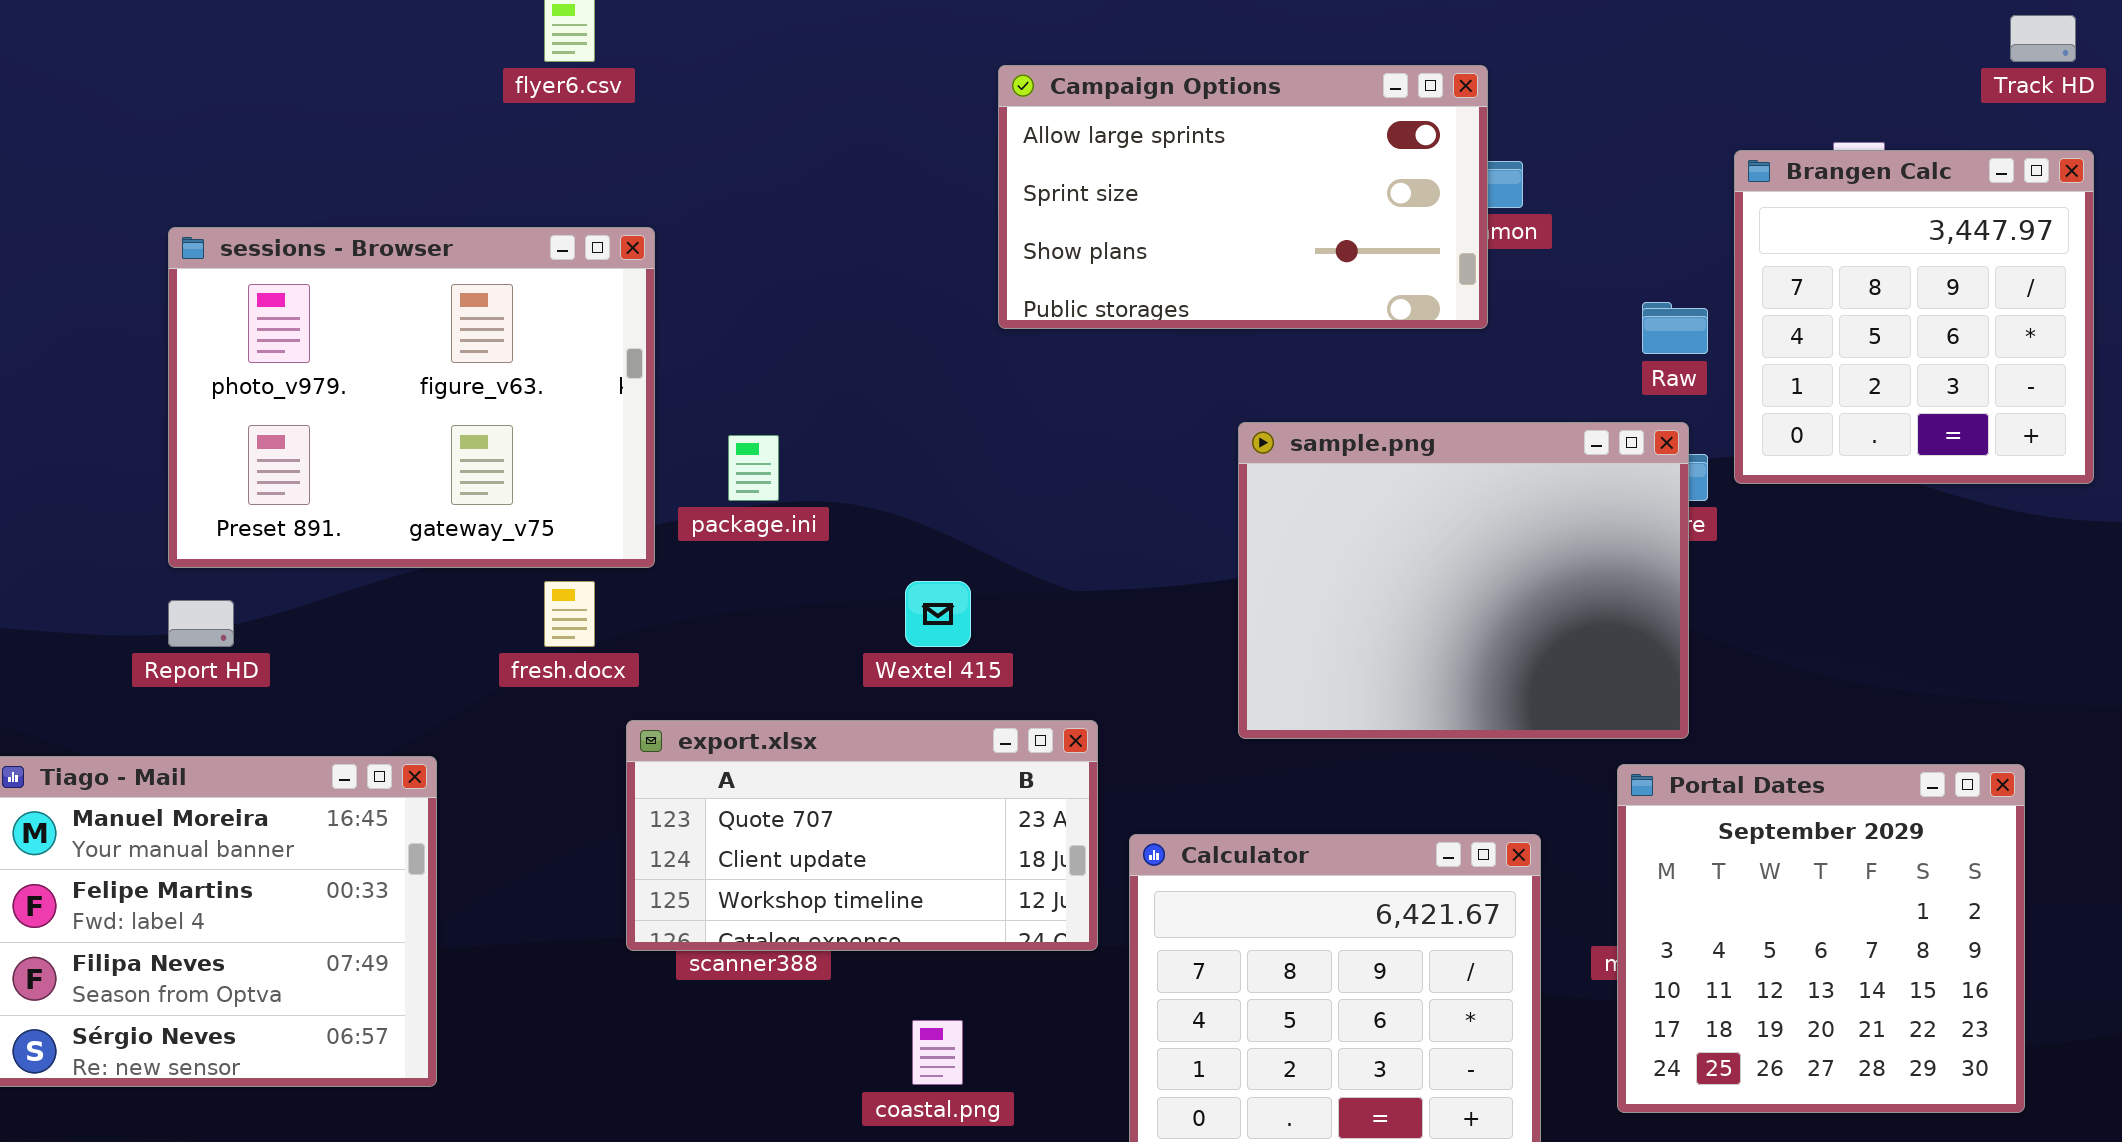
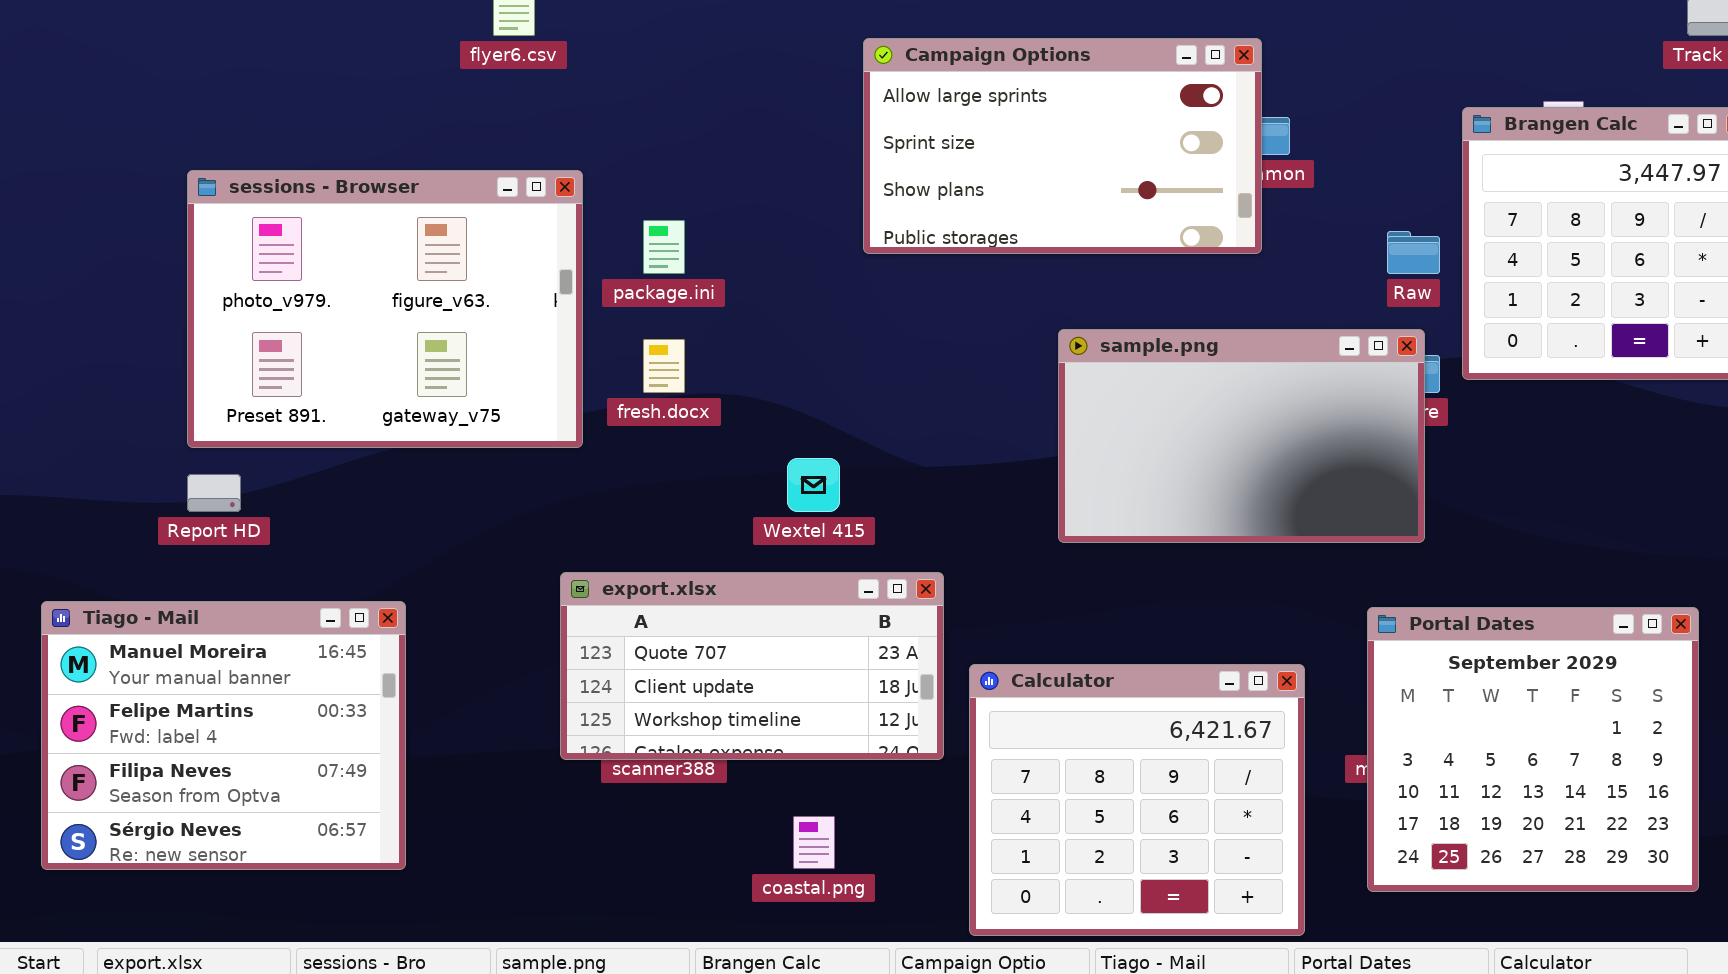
sample.png: [1238,422,1689,739] -> [1058,329,1425,543], resized
package.ini: [728,435,779,501] -> [643,220,685,274], moved
fresh.docx: [544,581,595,647] -> [643,339,685,393], moved

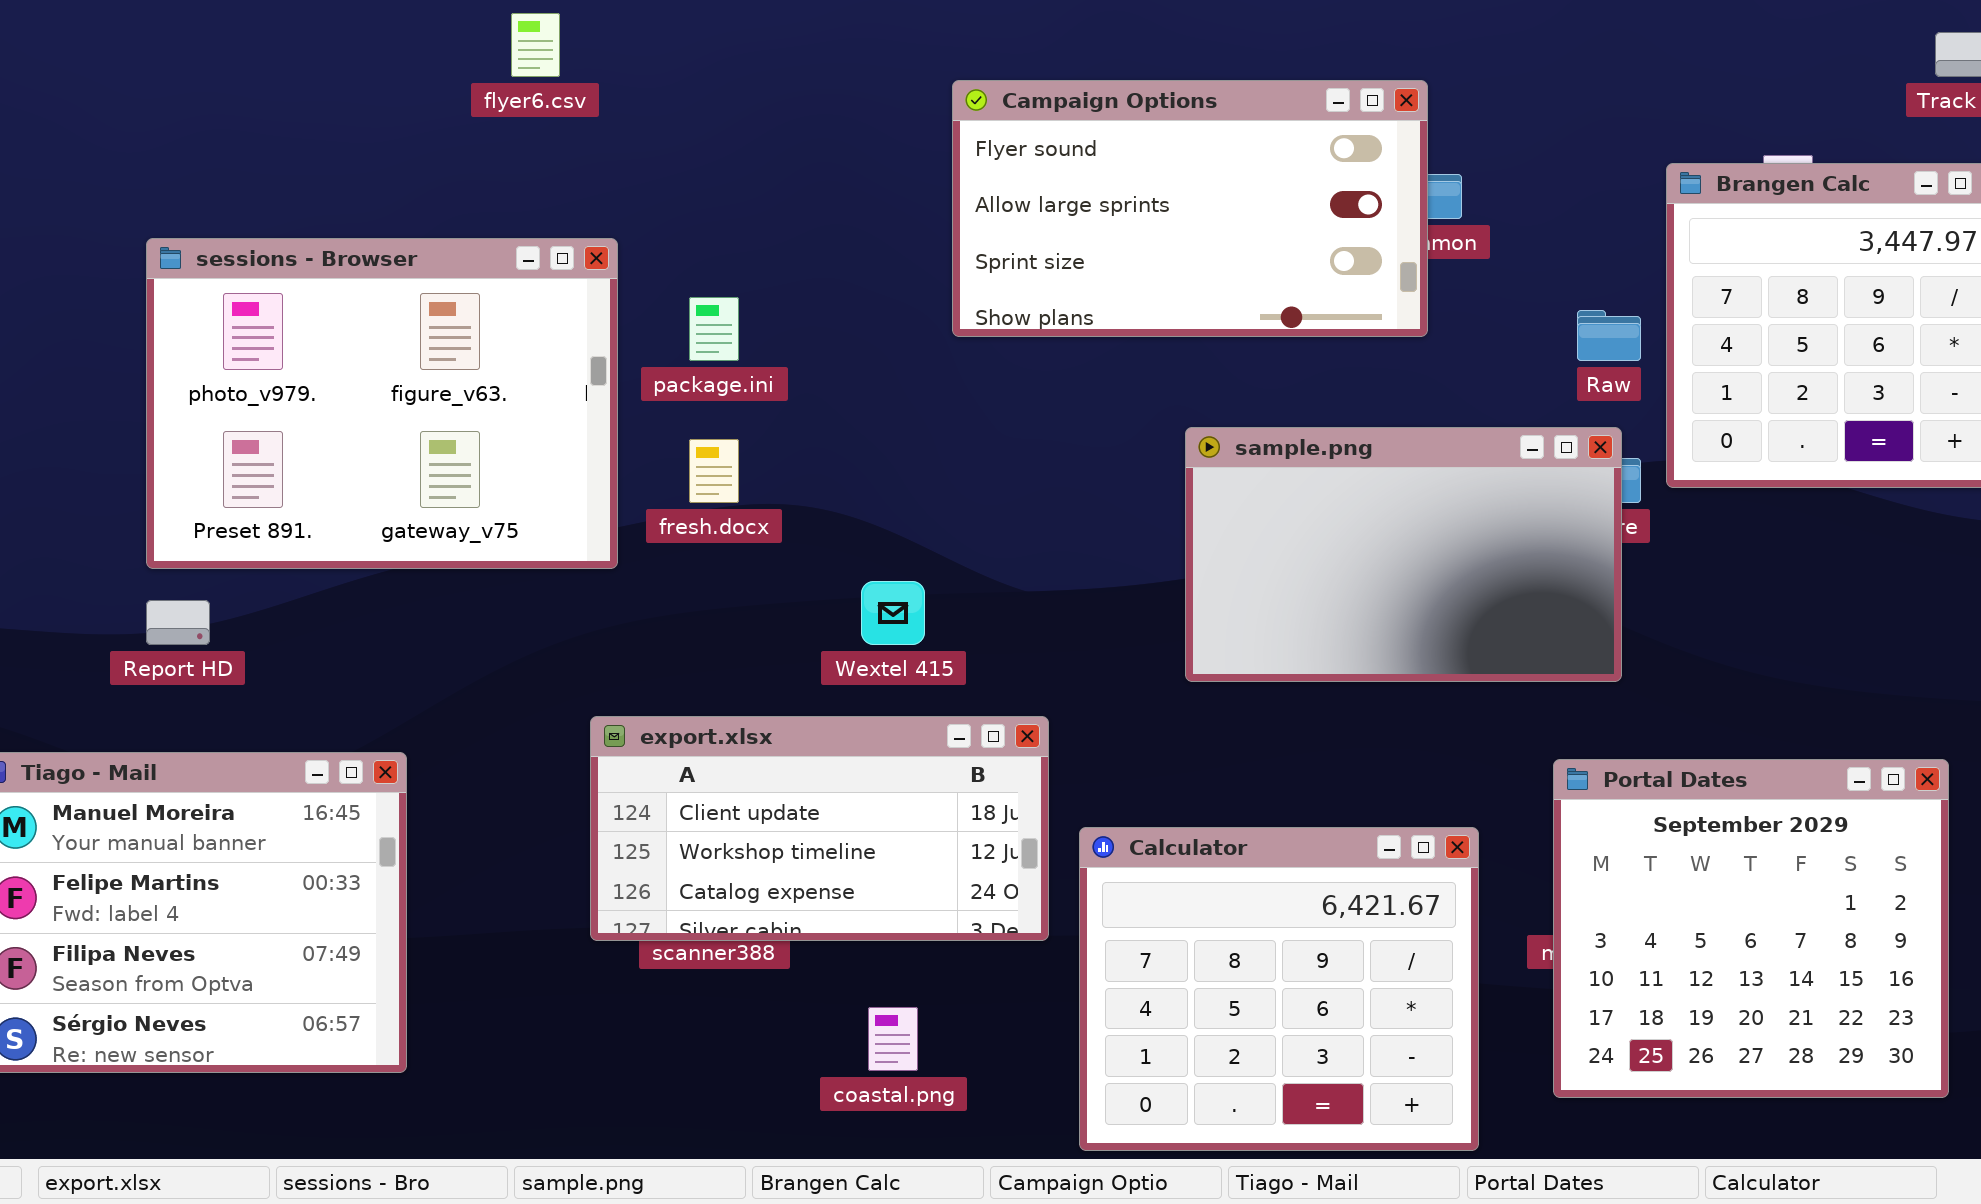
Campaign Options: [863,38,1262,254] -> [952,80,1428,337], scrolled up 1 row
export.xlsx: [560,572,944,760] -> [590,716,1049,941], scrolled down 1 row

